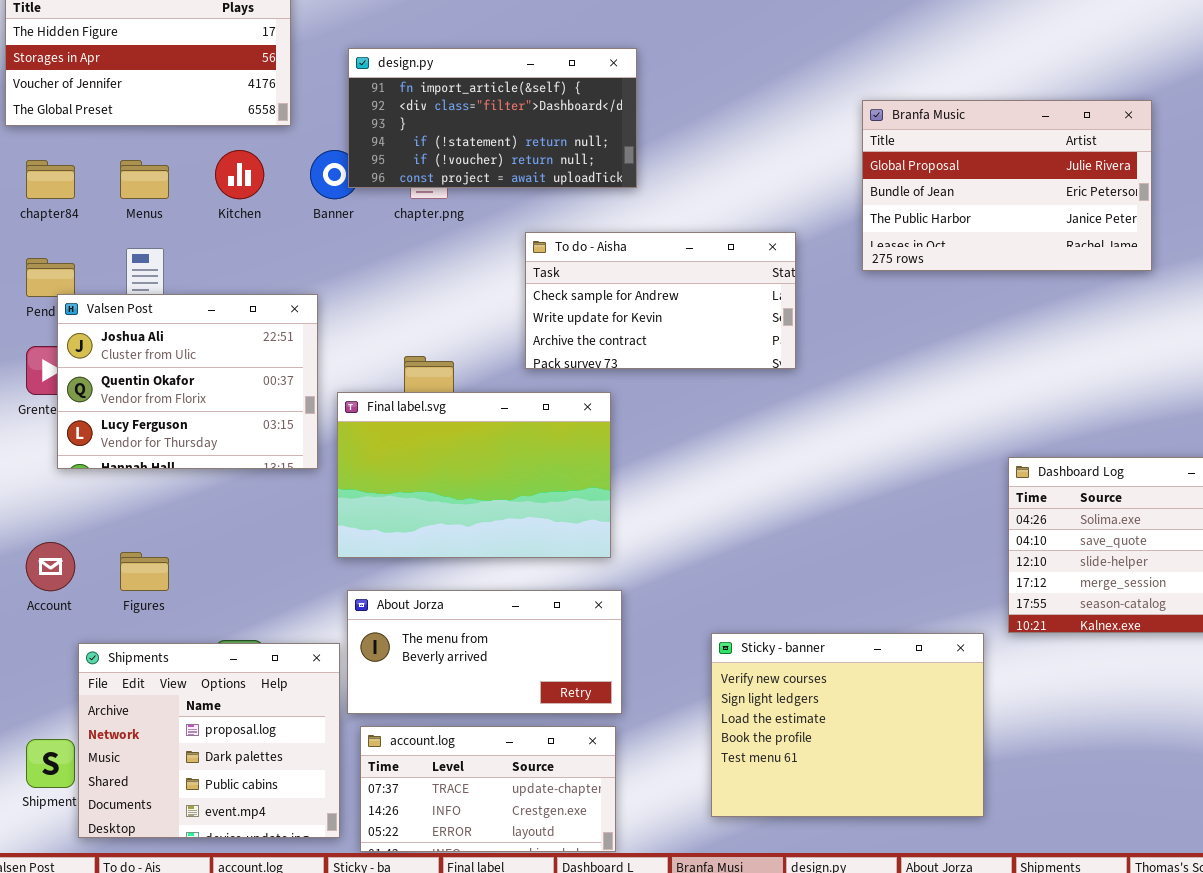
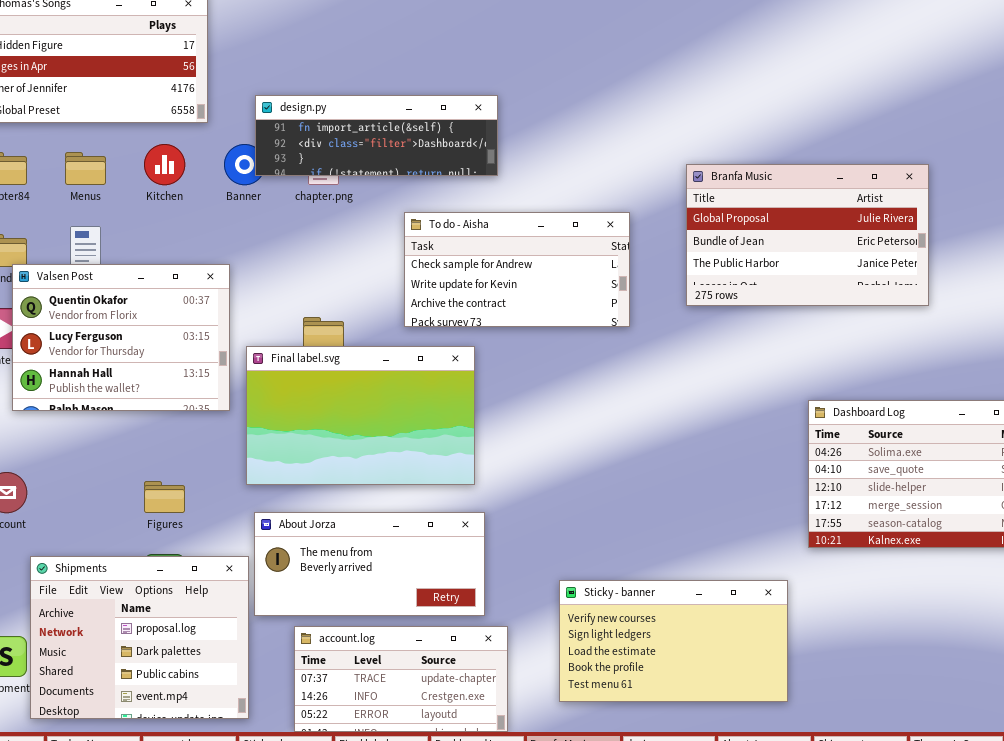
design.py: [348,48,637,188] -> [255,95,498,176], resized
Branfa Music: [862,100,1152,271] -> [686,164,929,306], moved
Valsen Post: [57,294,318,469] -> [12,264,230,411], scrolled down 1 row
Figures: [120,552,169,591] -> [144,481,185,513], moved
Sticky - banner: [711,633,984,817] -> [559,580,788,702], resized
account.log: [360,726,616,852] -> [294,626,508,732], moved

